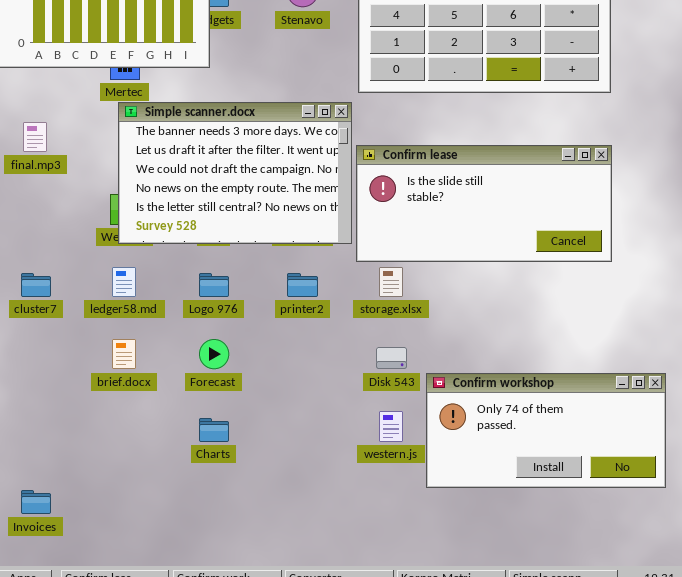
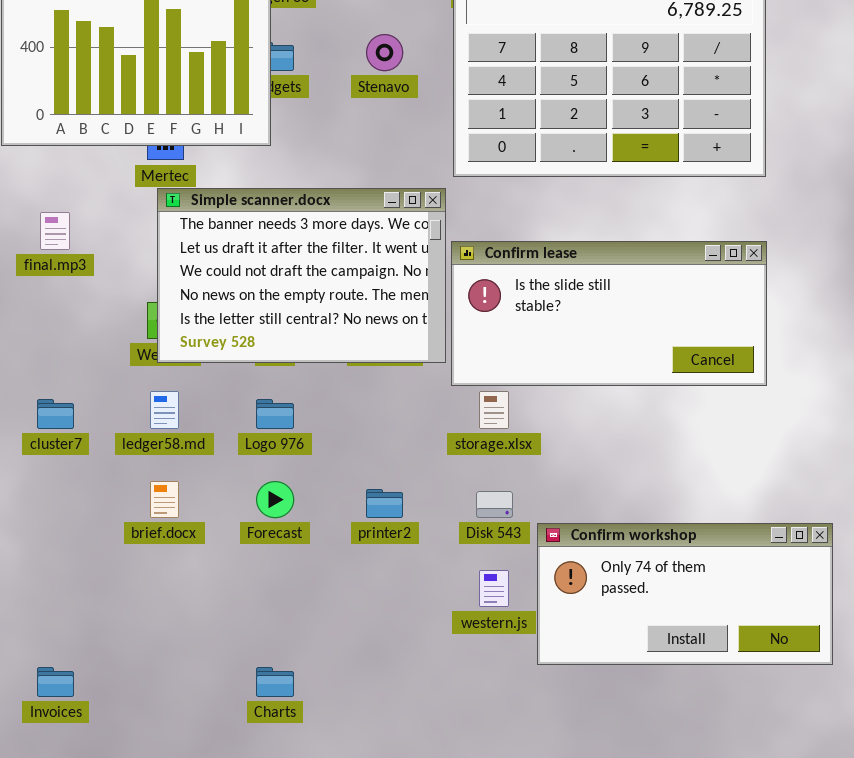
printer2: [287,273,318,297] -> [366,489,403,518], moved
Charts: [199,418,229,442] -> [256,667,294,697], moved

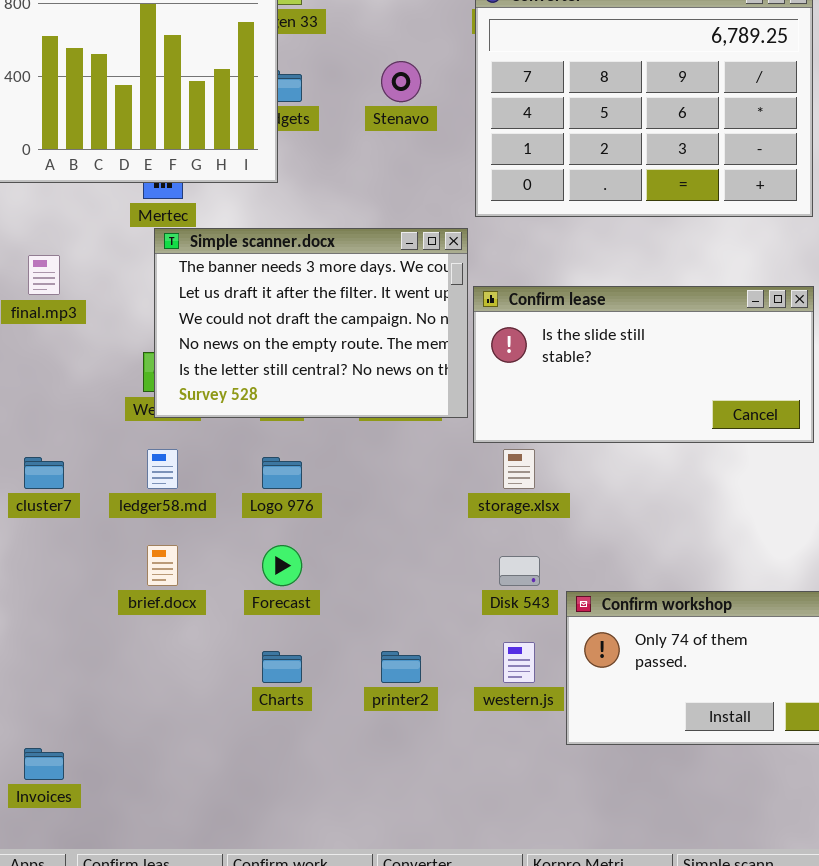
printer2: [366,489,403,518] -> [381,651,421,683], moved
Charts: [256,667,294,697] -> [262,651,302,683], moved

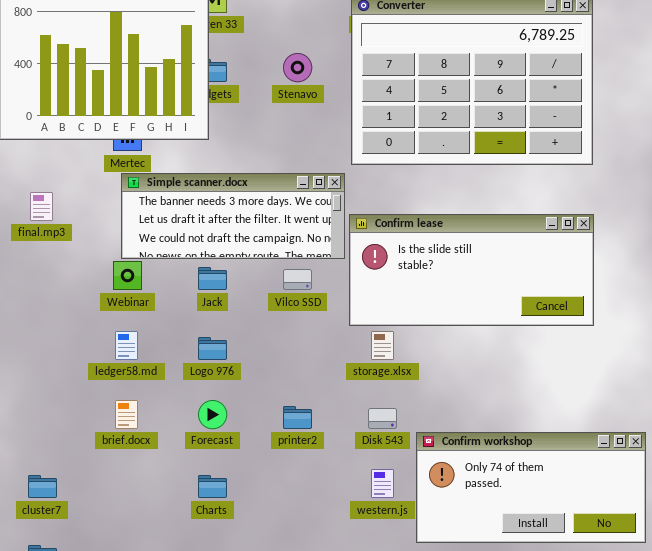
Simple scanner.docx: [154,228,468,418] -> [121,173,345,259], resized
cluster7: [24,457,64,489] -> [28,475,57,498], moved
printer2: [381,651,421,683] -> [283,406,312,429], moved

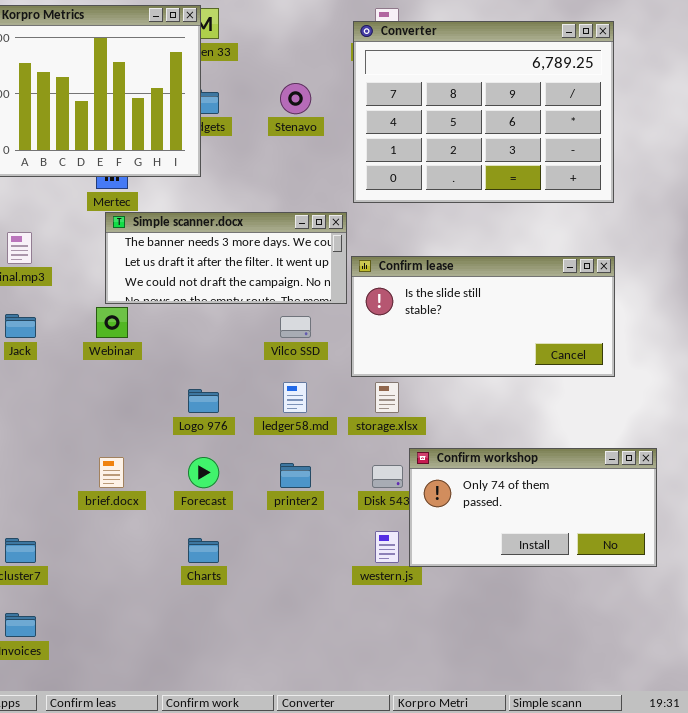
Jack: [198,267,227,290] -> [5,314,36,338], moved
ledger58.md: [115,331,138,360] -> [283,382,307,413], moved
Confirm workshop: [416,432,646,543] -> [409,448,657,567], moved

